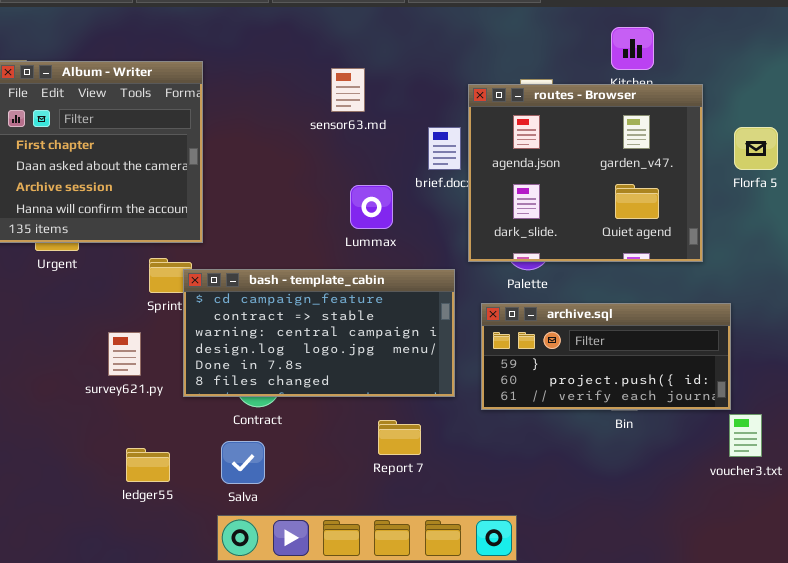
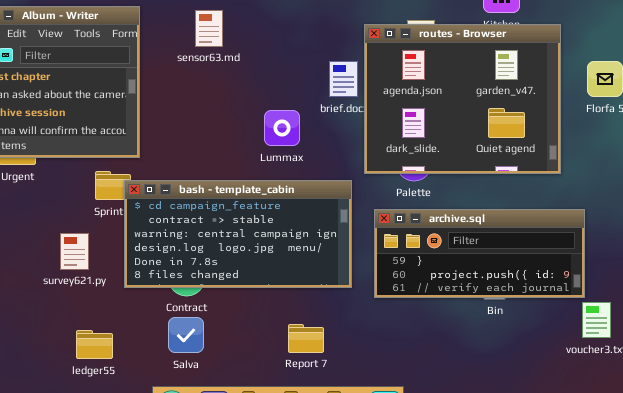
sensor63.md: [331,68,365,112] -> [195,10,223,47], moved
Report 7: [378,420,421,455] -> [288,324,324,353], moved
Salva: [221,441,265,484] -> [168,317,204,353], moved

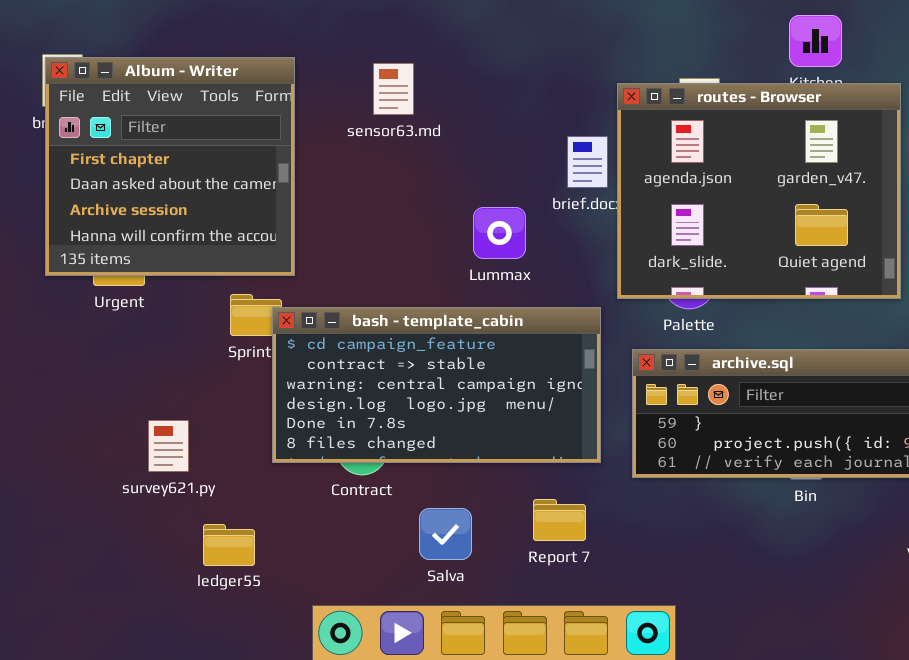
survey621.py: [60,233,89,270] -> [148,420,189,472], moved
Salva: [168,317,204,353] -> [419,508,472,560], moved
Report 7: [288,324,324,353] -> [533,499,586,541], moved

